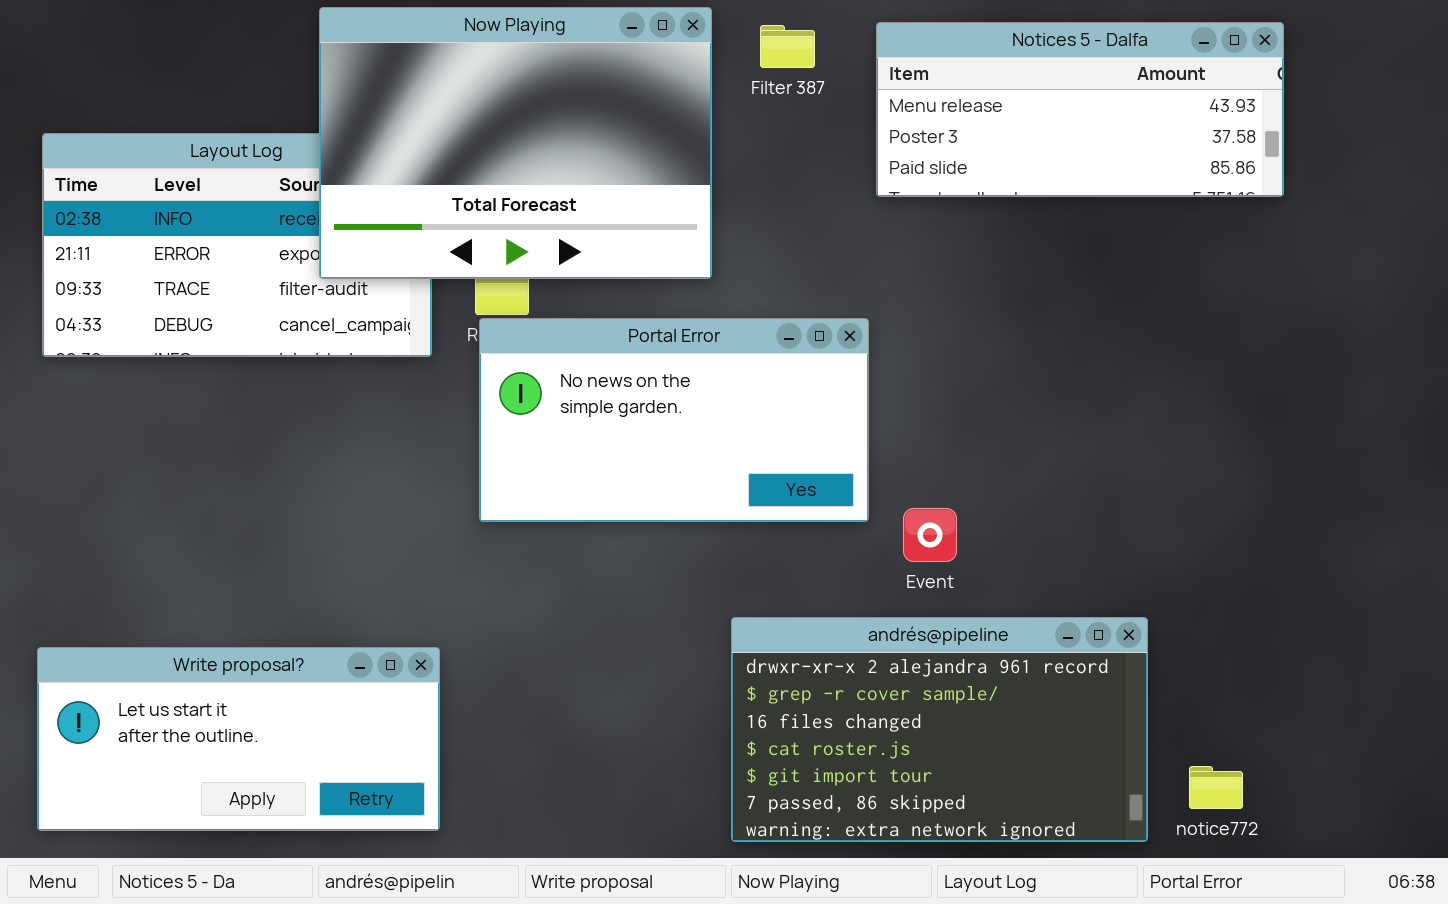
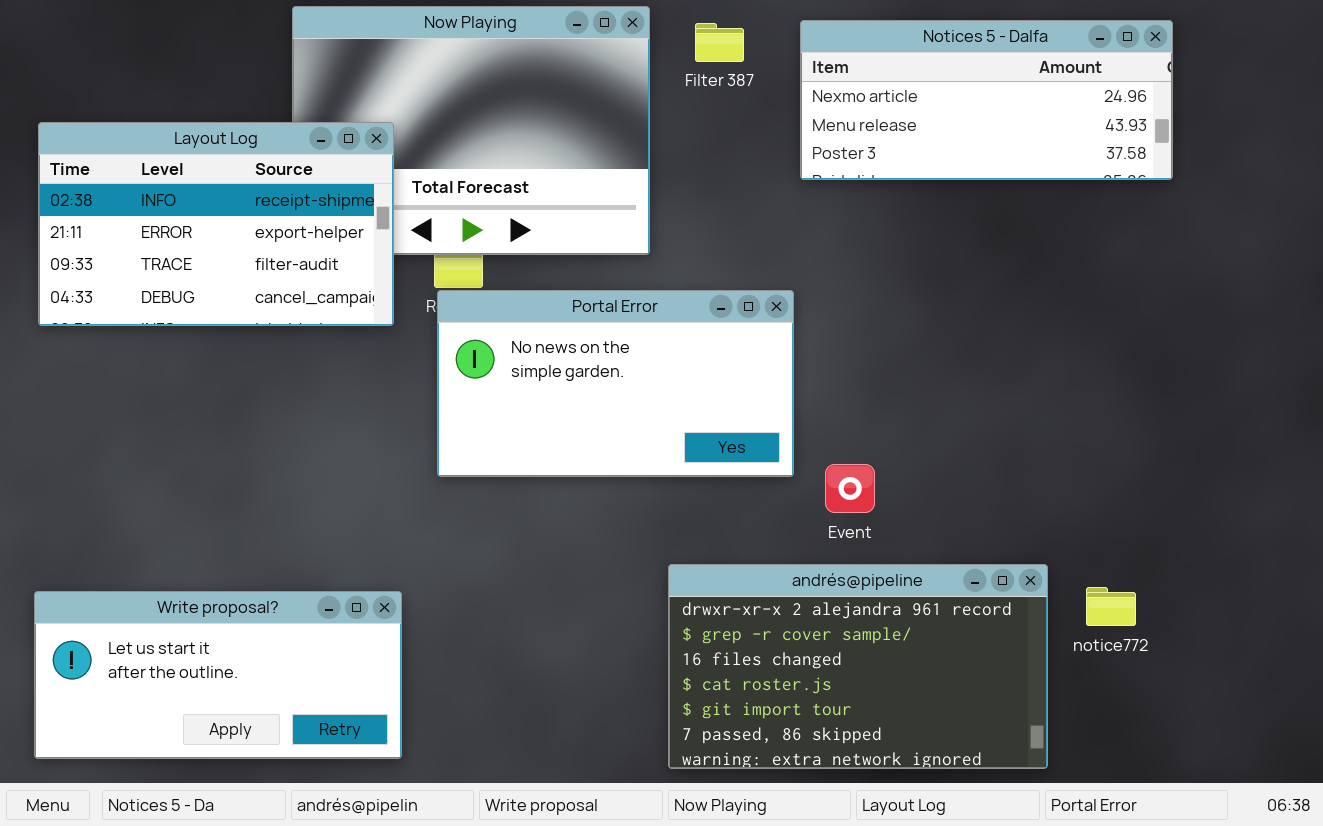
Notices 5 - Dalfa: [876,22,1284,197] -> [800,20,1173,180], scrolled up 1 row
Layout Log: [42,133,432,357] -> [38,122,394,326], raised
notice772: [1189,766,1243,809] -> [1086,587,1136,626], moved

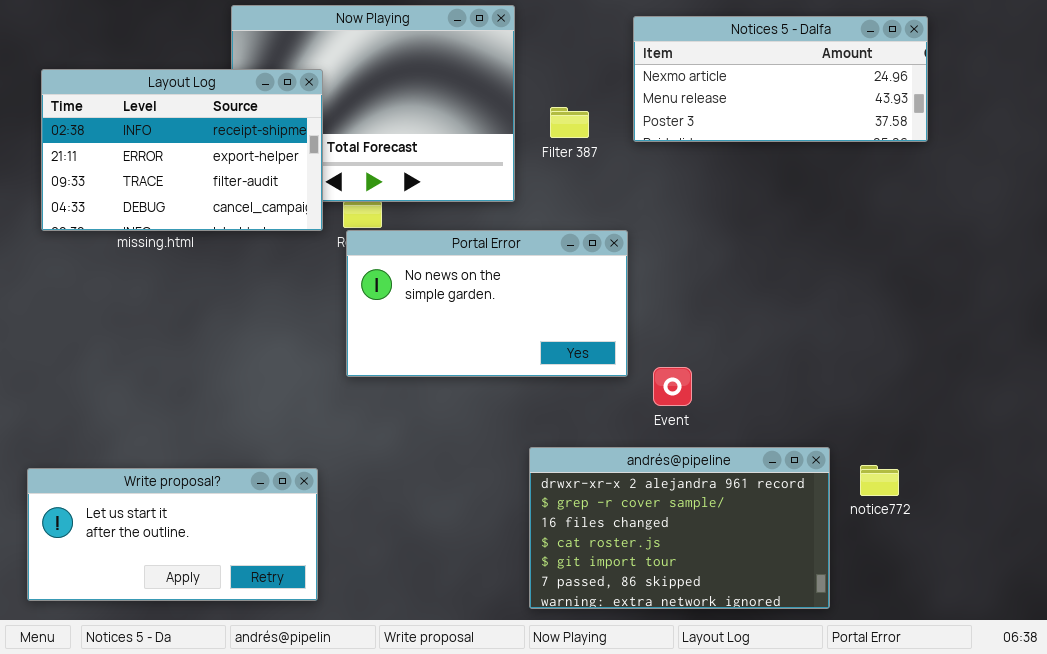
Filter 387: [695,23,744,62] -> [550,107,589,138], moved
Layout Log: [38,122,394,326] -> [41,69,323,231], moved

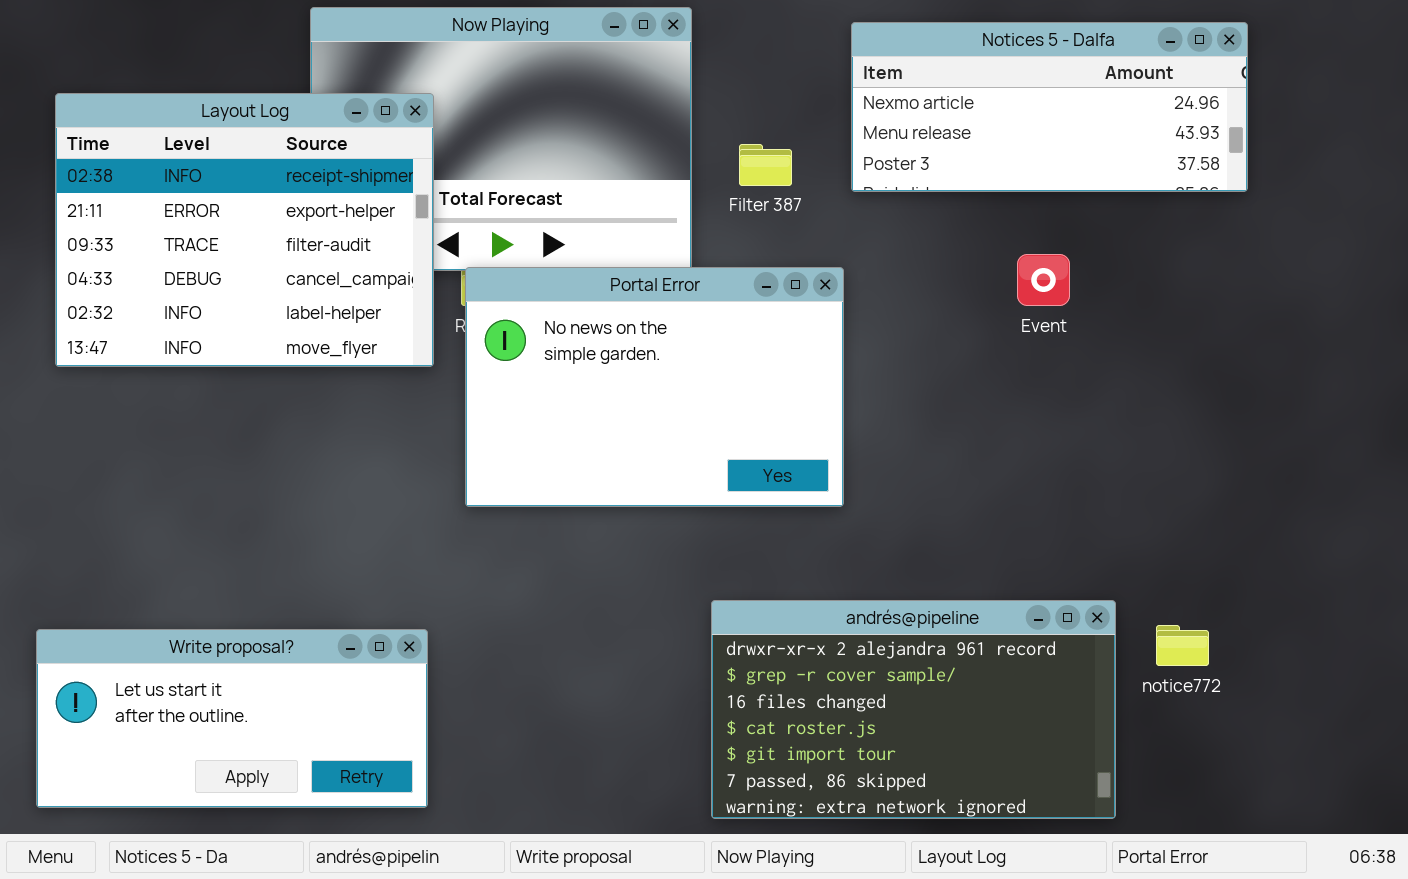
Layout Log: [41,69,323,231] -> [55,93,434,367], resized
Portal Error: [346,230,628,377] -> [465,267,844,507], resized
Event: [653,367,692,406] -> [1017,254,1070,306], moved

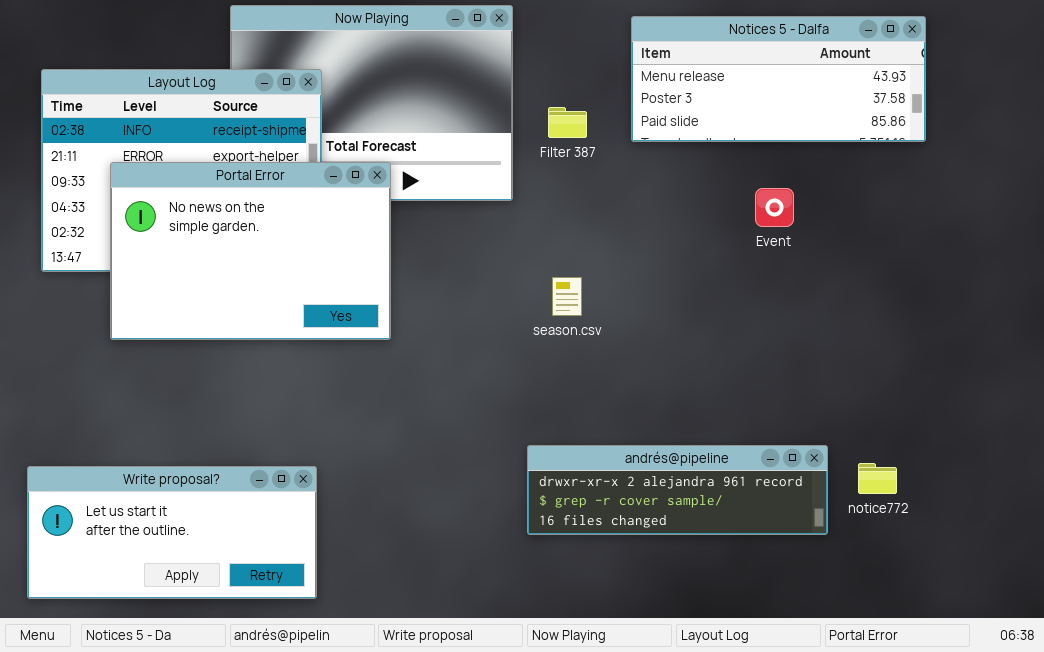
Notices 5 - Dalfa: [851,22,1248,192] -> [631,16,926,142], scrolled down 1 row
Portal Error: [465,267,844,507] -> [110,162,391,340], moved
andrés@pipeline: [711,600,1116,819] -> [527,445,828,535], resized

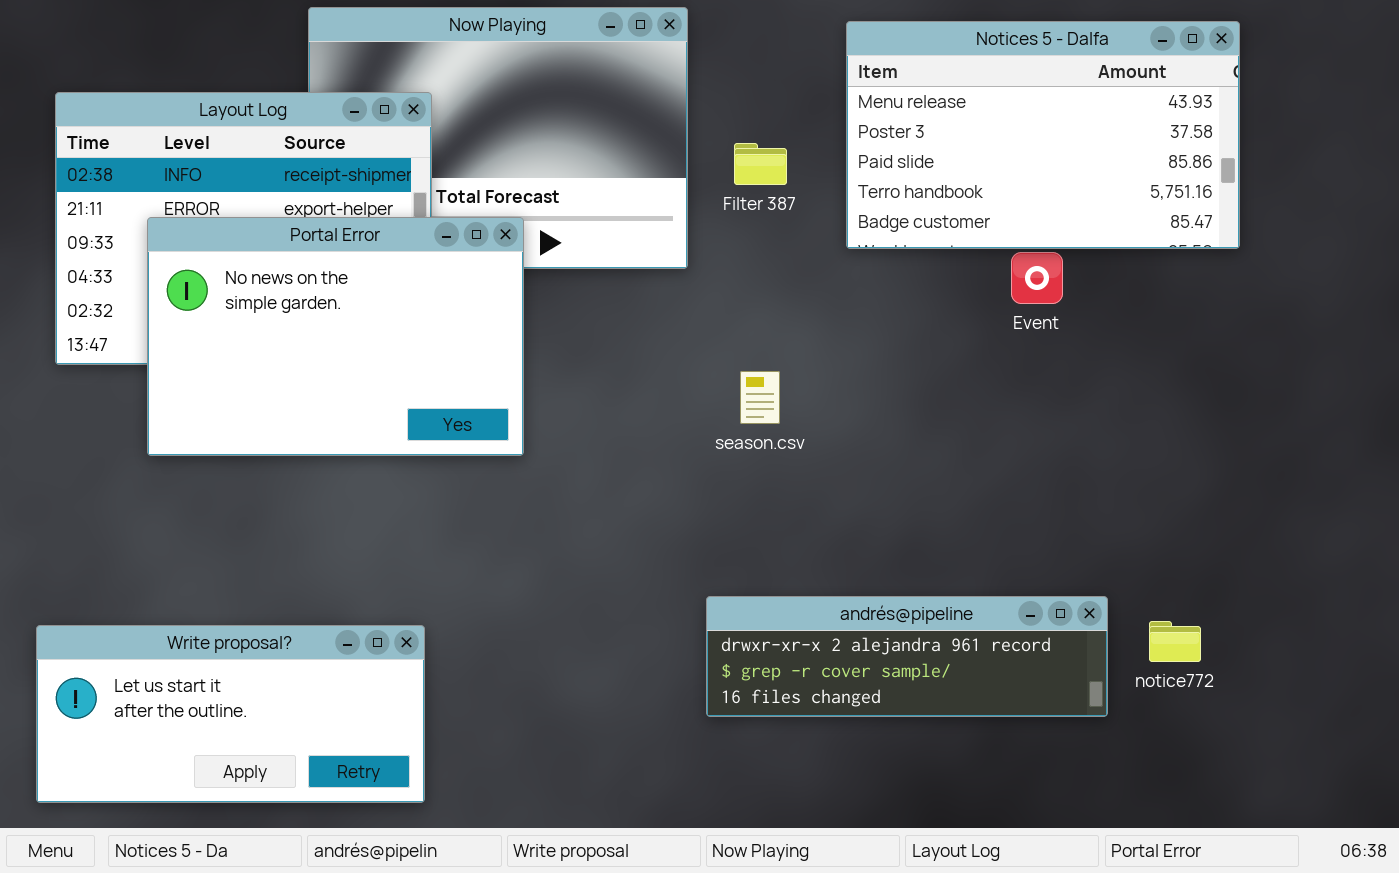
Notices 5 - Dalfa: [631,16,926,142] -> [846,21,1240,249], resized

